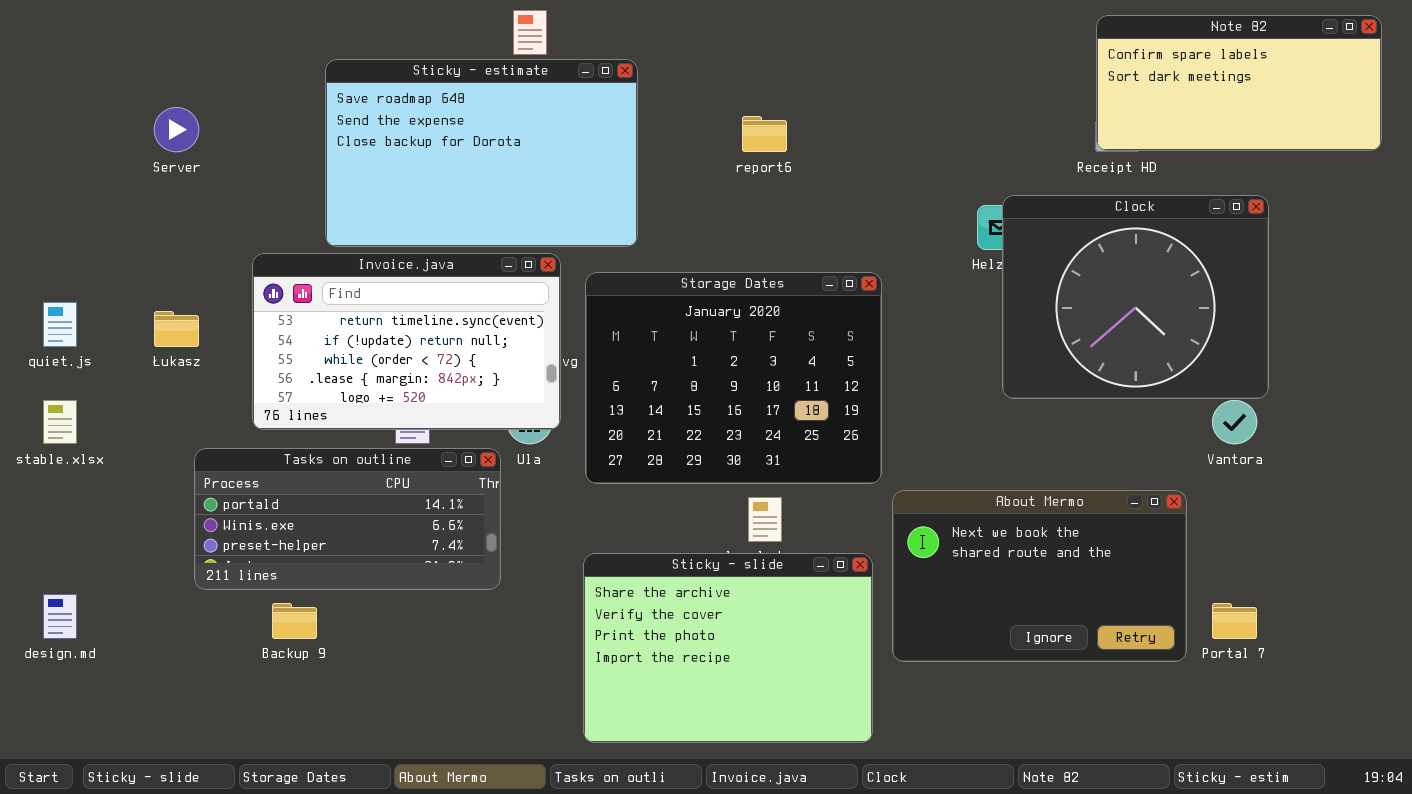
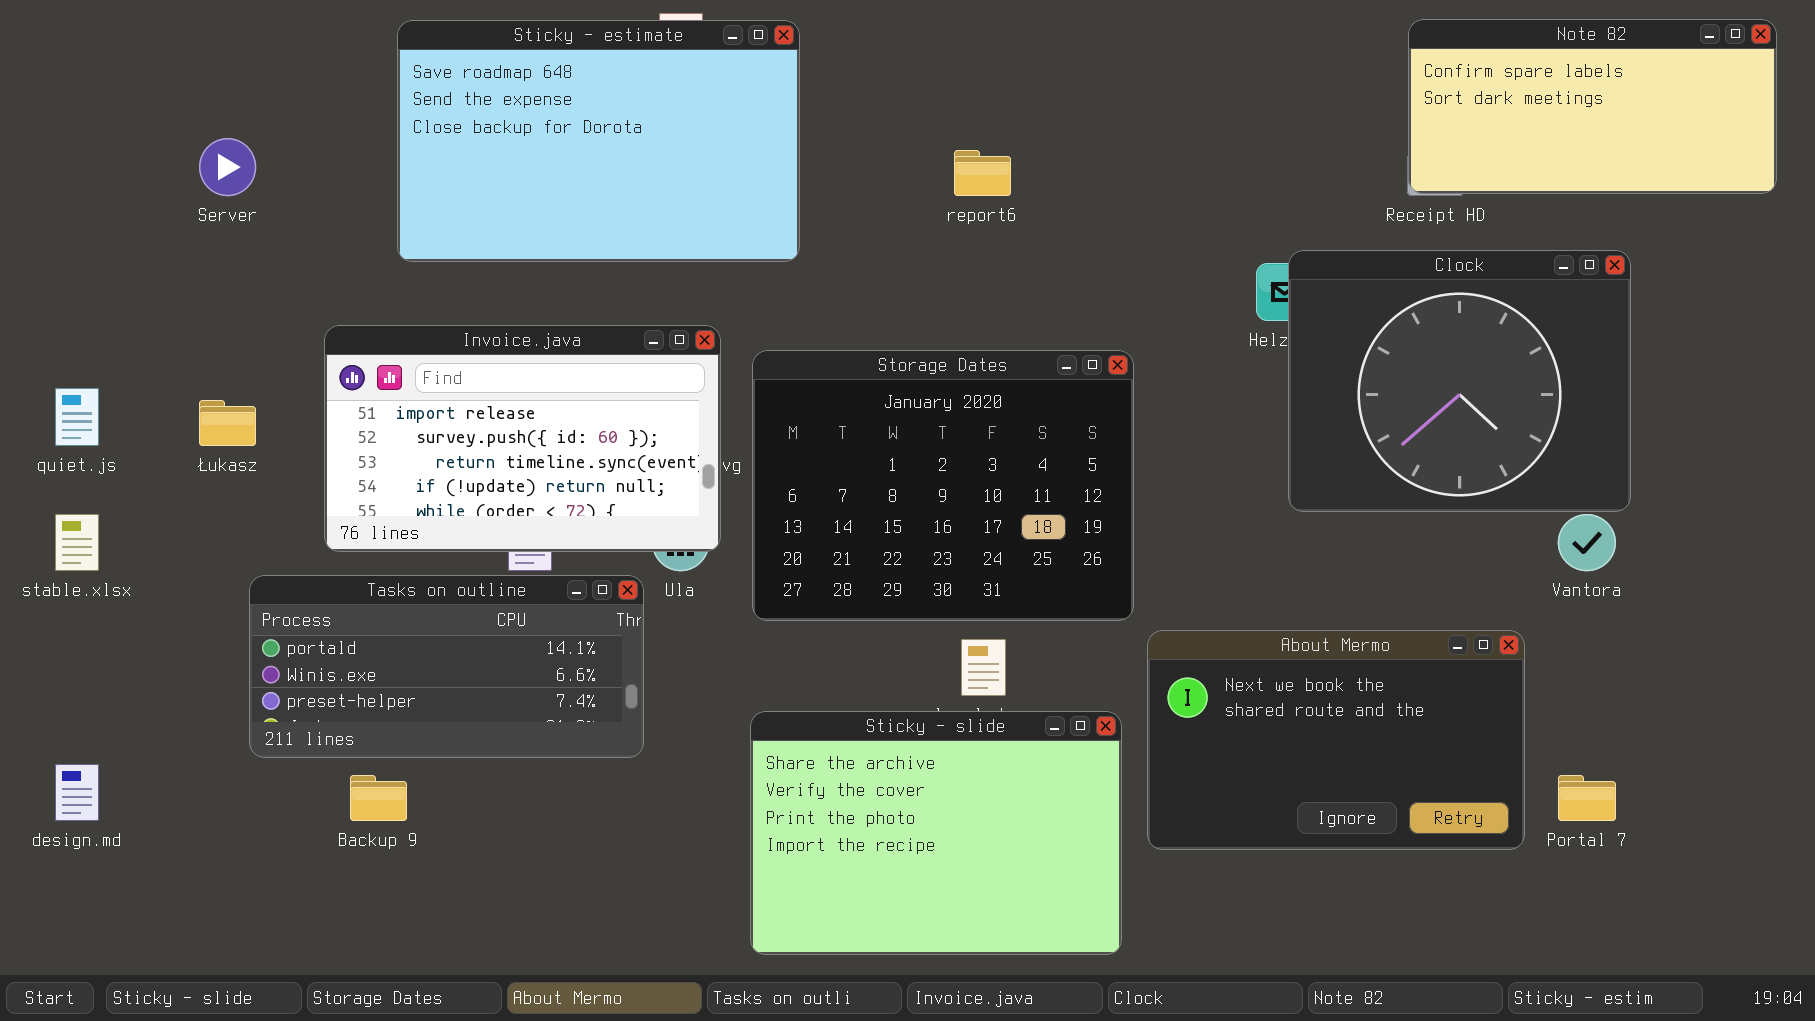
Sticky - estimate: [325,59,638,247] -> [397,20,800,262], moved
Invoice.java: [252,253,561,430] -> [324,325,721,552], scrolled up 2 rows

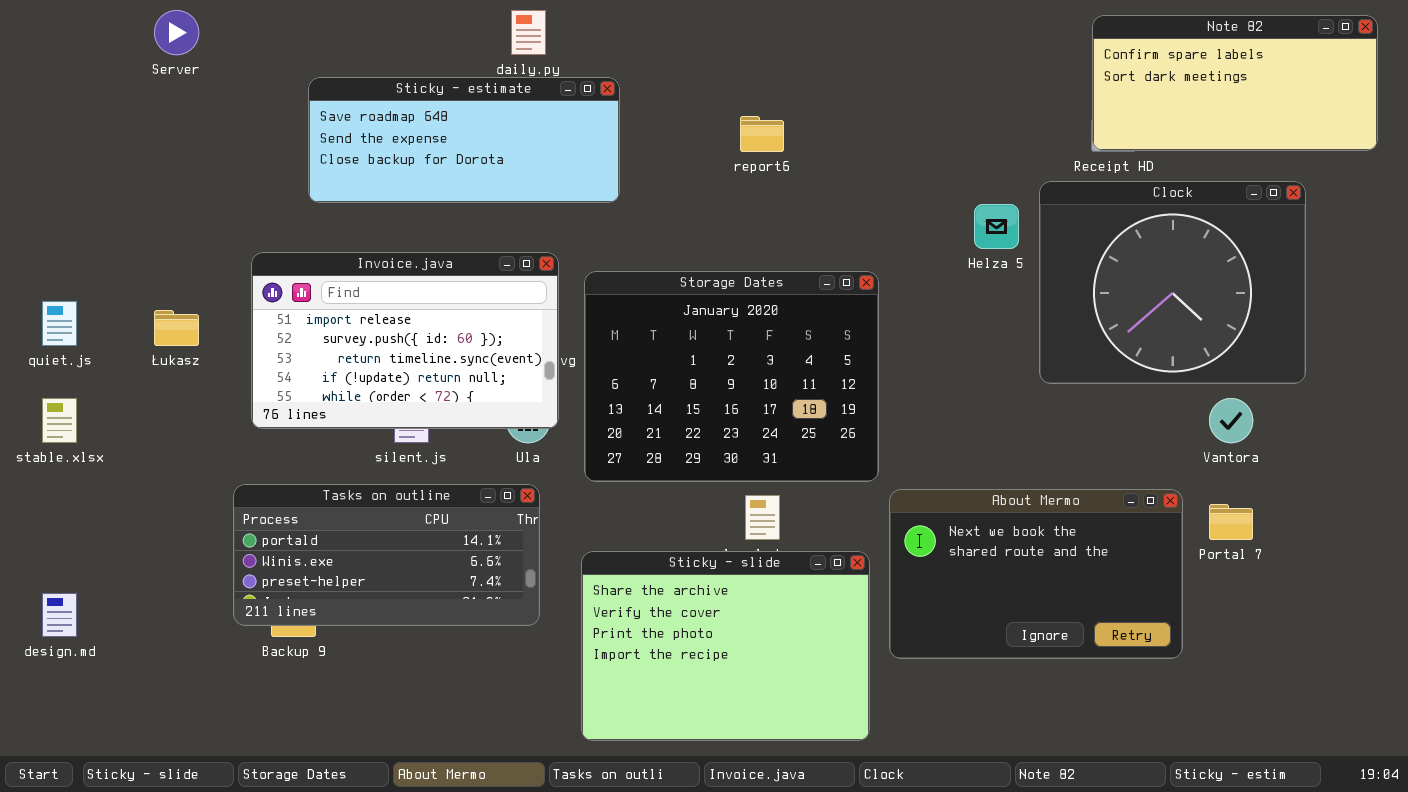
Sticky - estimate: [397,20,800,262] -> [308,77,620,203], resized
Server: [199,138,256,196] -> [154,10,199,55], moved
Clock: [1288,250,1631,512] -> [1039,181,1306,384], moved
Tasks on outline: [249,575,644,758] -> [233,484,540,626], moved
Portal 7: [1558,775,1616,821] -> [1209,504,1253,540], moved

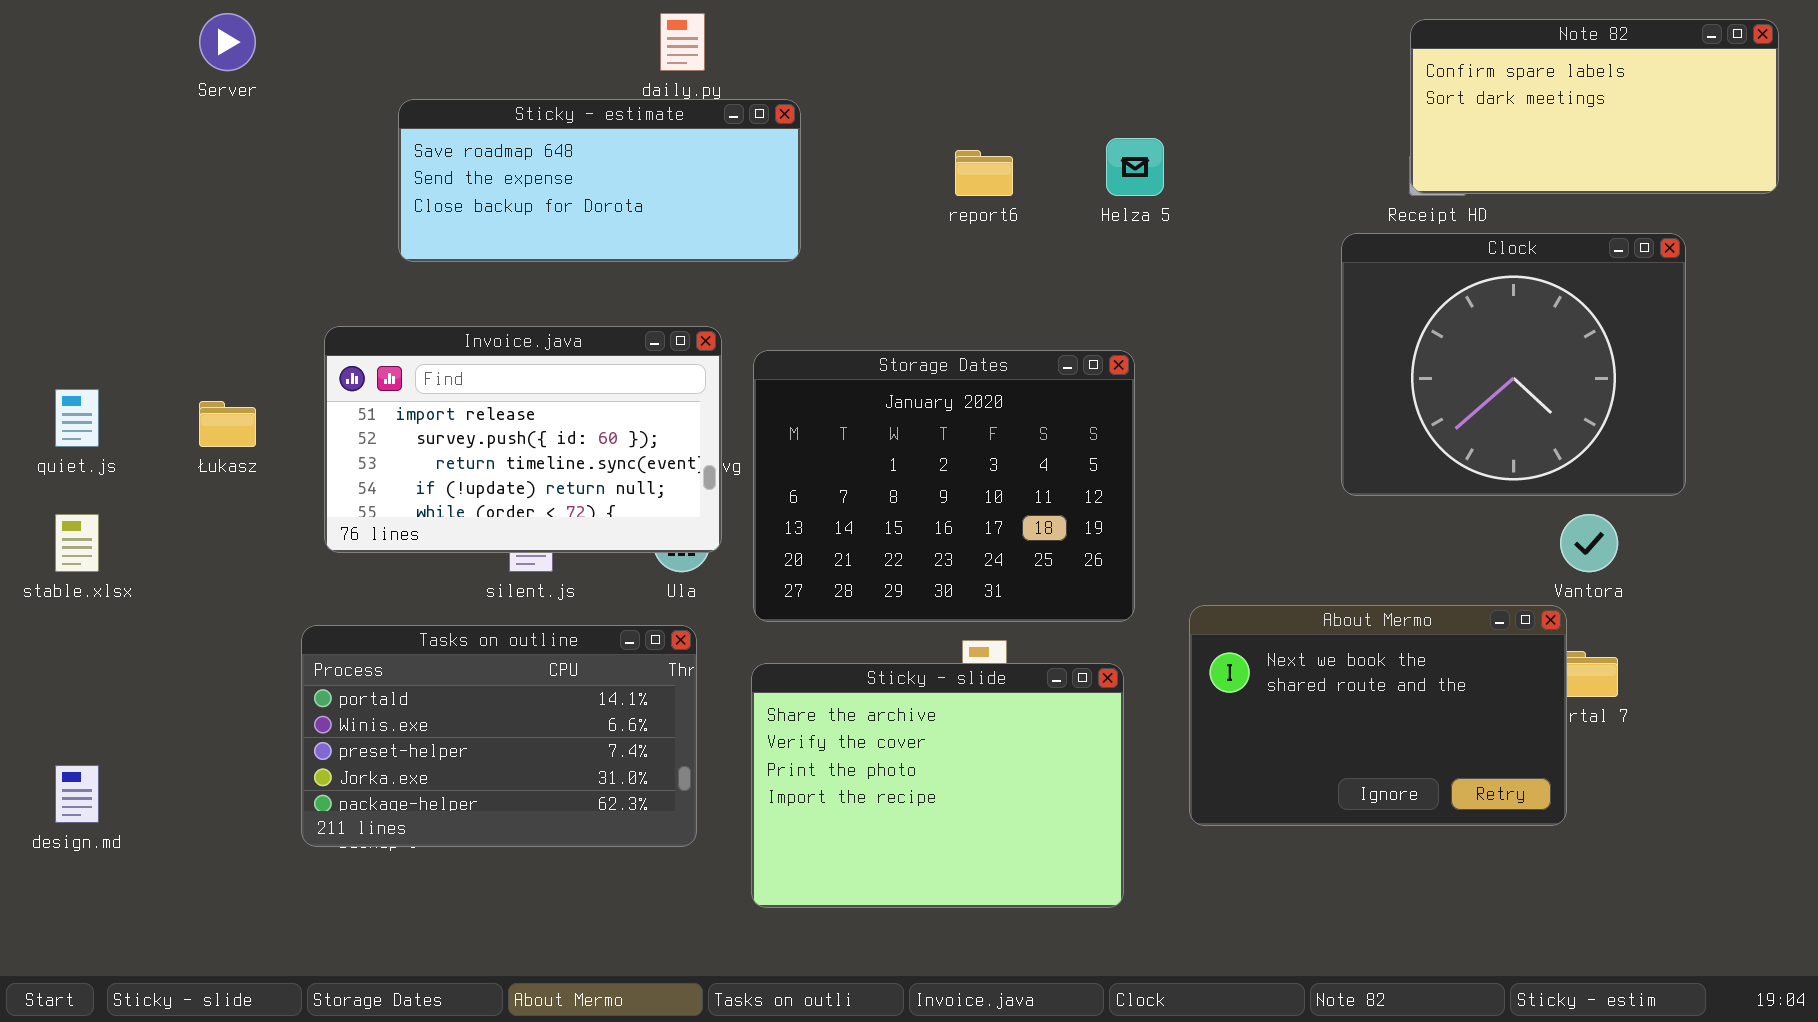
Helza 5: [974,204,1019,249] -> [1106,138,1164,196], moved
Tasks on outline: [233,484,540,626] -> [301,625,697,847], resized
About Mermo: [889,489,1183,659] -> [1189,605,1567,826], moved
Sticky - slide: [581,551,870,741] -> [751,663,1124,908], moved

